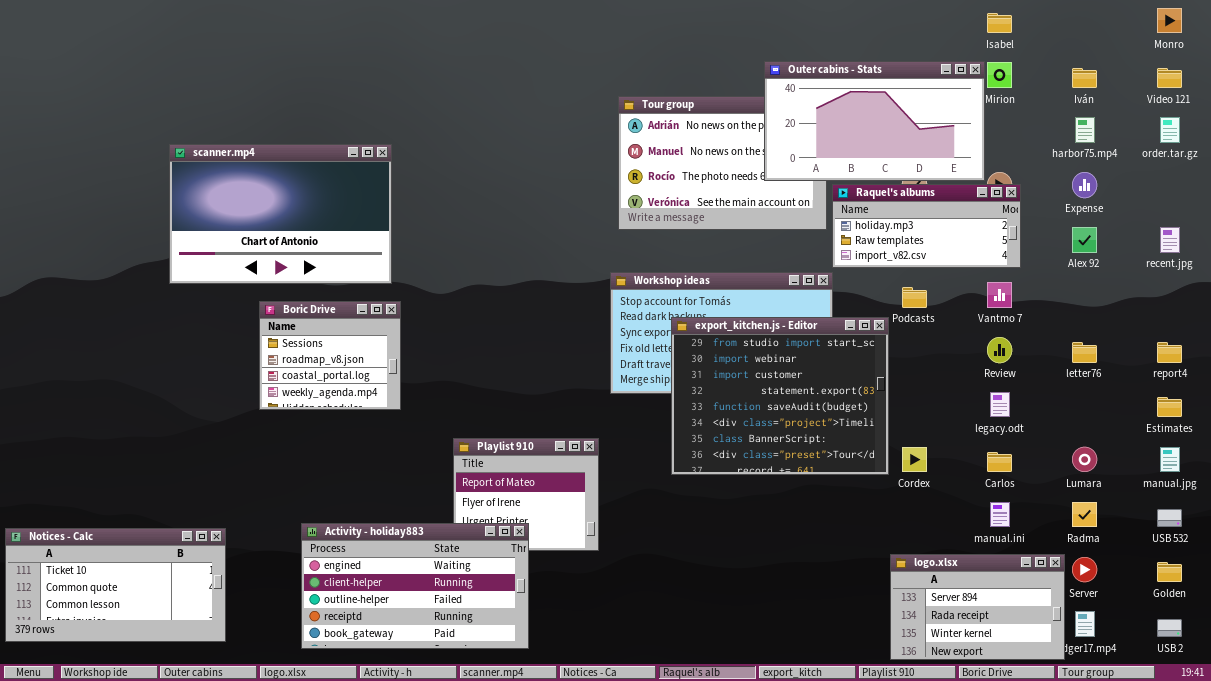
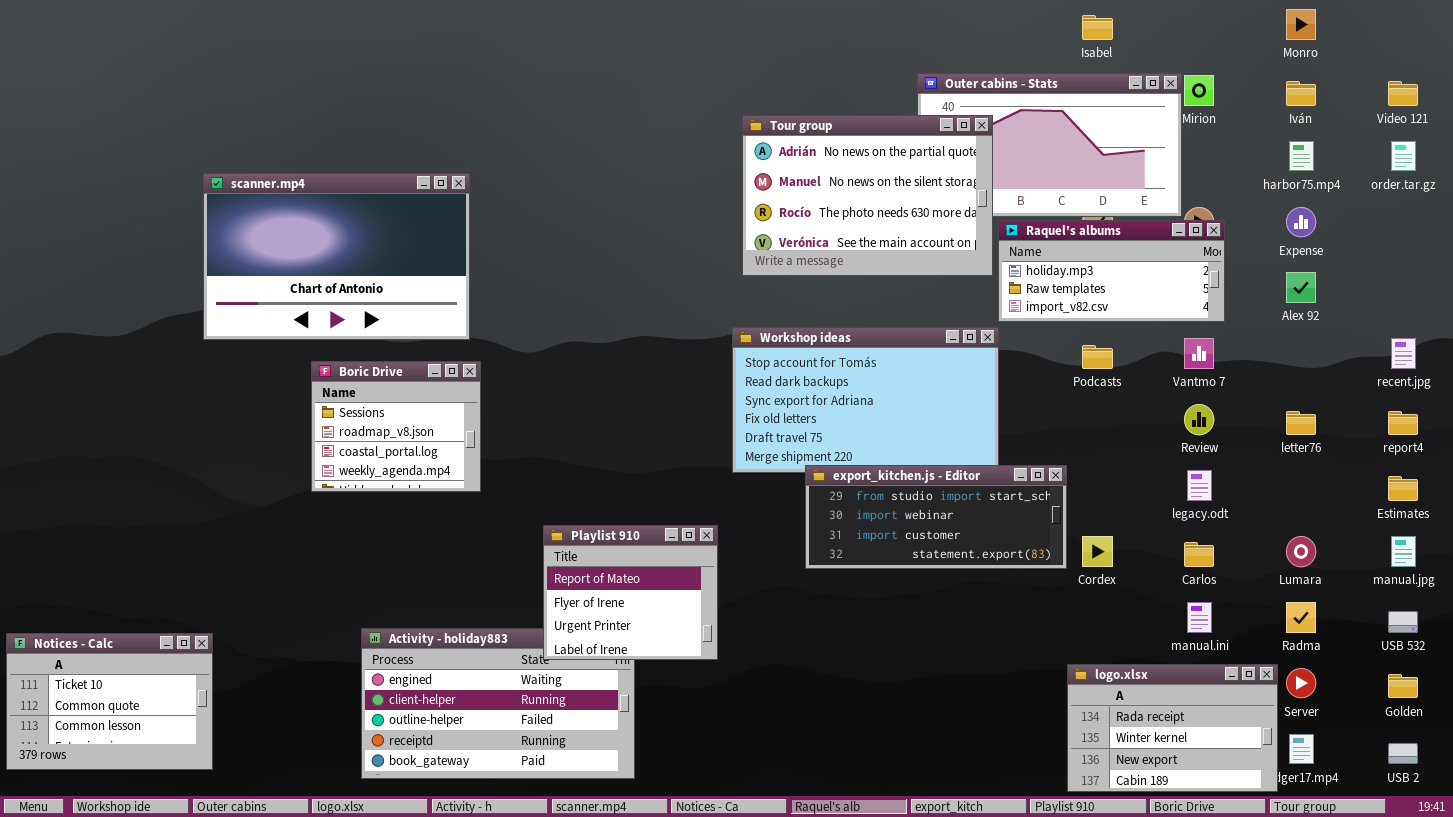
Monro: [1157,8,1182,33] -> [1286,9,1316,40], moved
Isabel: [987,13,1012,33] -> [1082,15,1113,40], moved
Tour group: [618,96,827,230] -> [742,115,993,276], raised
recent.jpg: [1160,227,1180,253] -> [1391,338,1416,369], moved
export_kitchen.js - Editor: [671,317,889,475] -> [805,465,1067,569], resized
Playlist 910: [453,438,599,551] -> [543,525,718,660], raised
Notices - Calc: [5,528,226,642] -> [6,633,213,770], resized
logo.xlsx: [890,554,1065,660] -> [1067,664,1278,792], scrolled down 1 row

